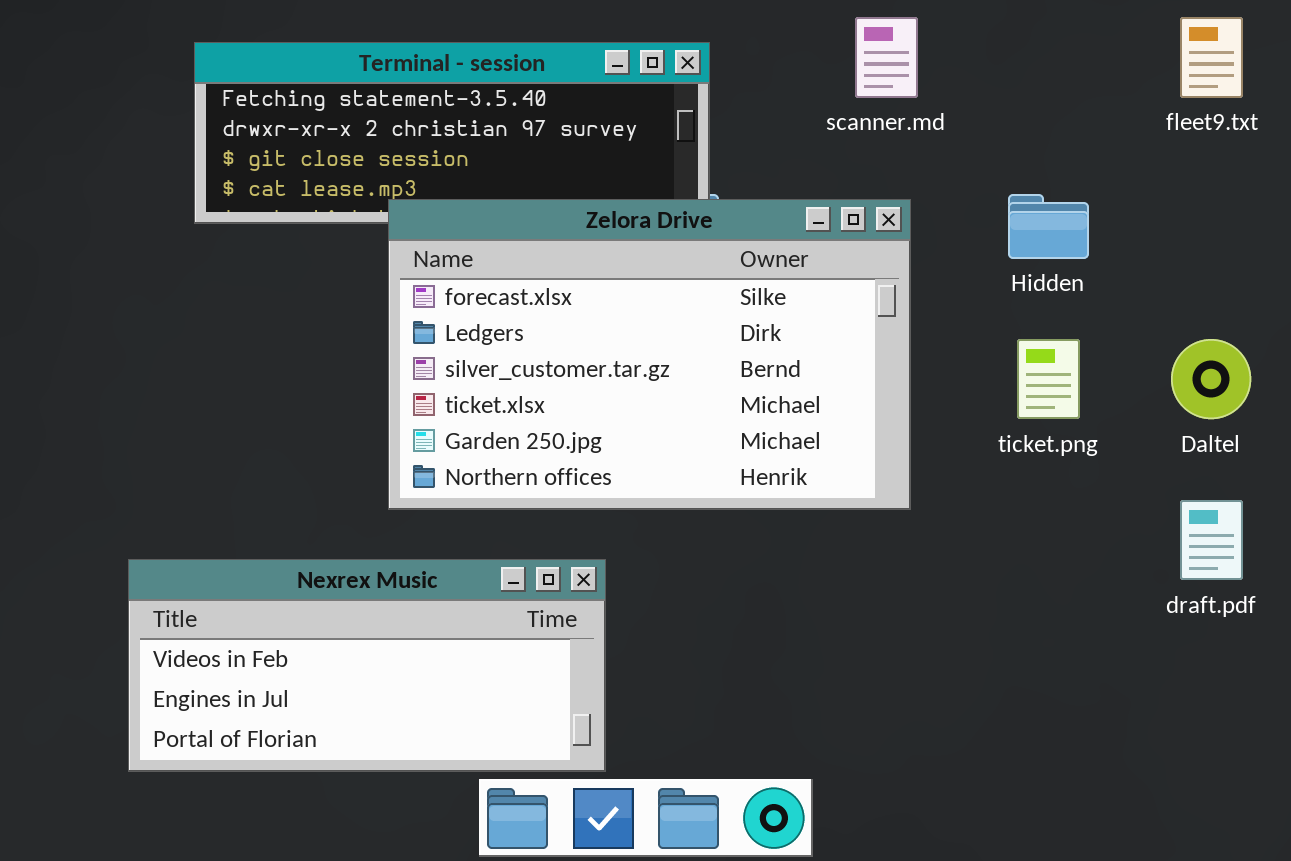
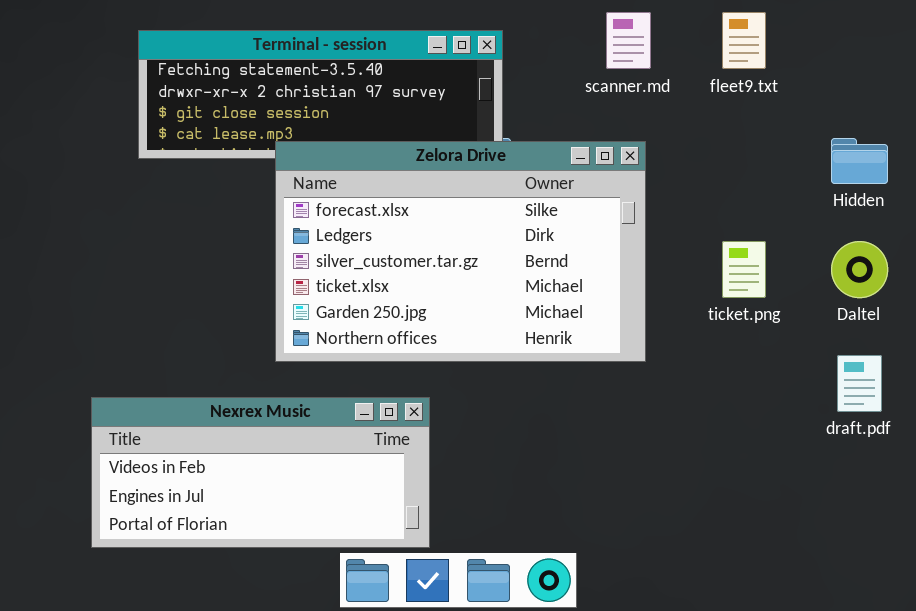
fleet9.txt: [1180,17,1243,98] -> [722,12,766,69], moved
Hidden: [1008,194,1089,259] -> [831,138,888,184], moved

